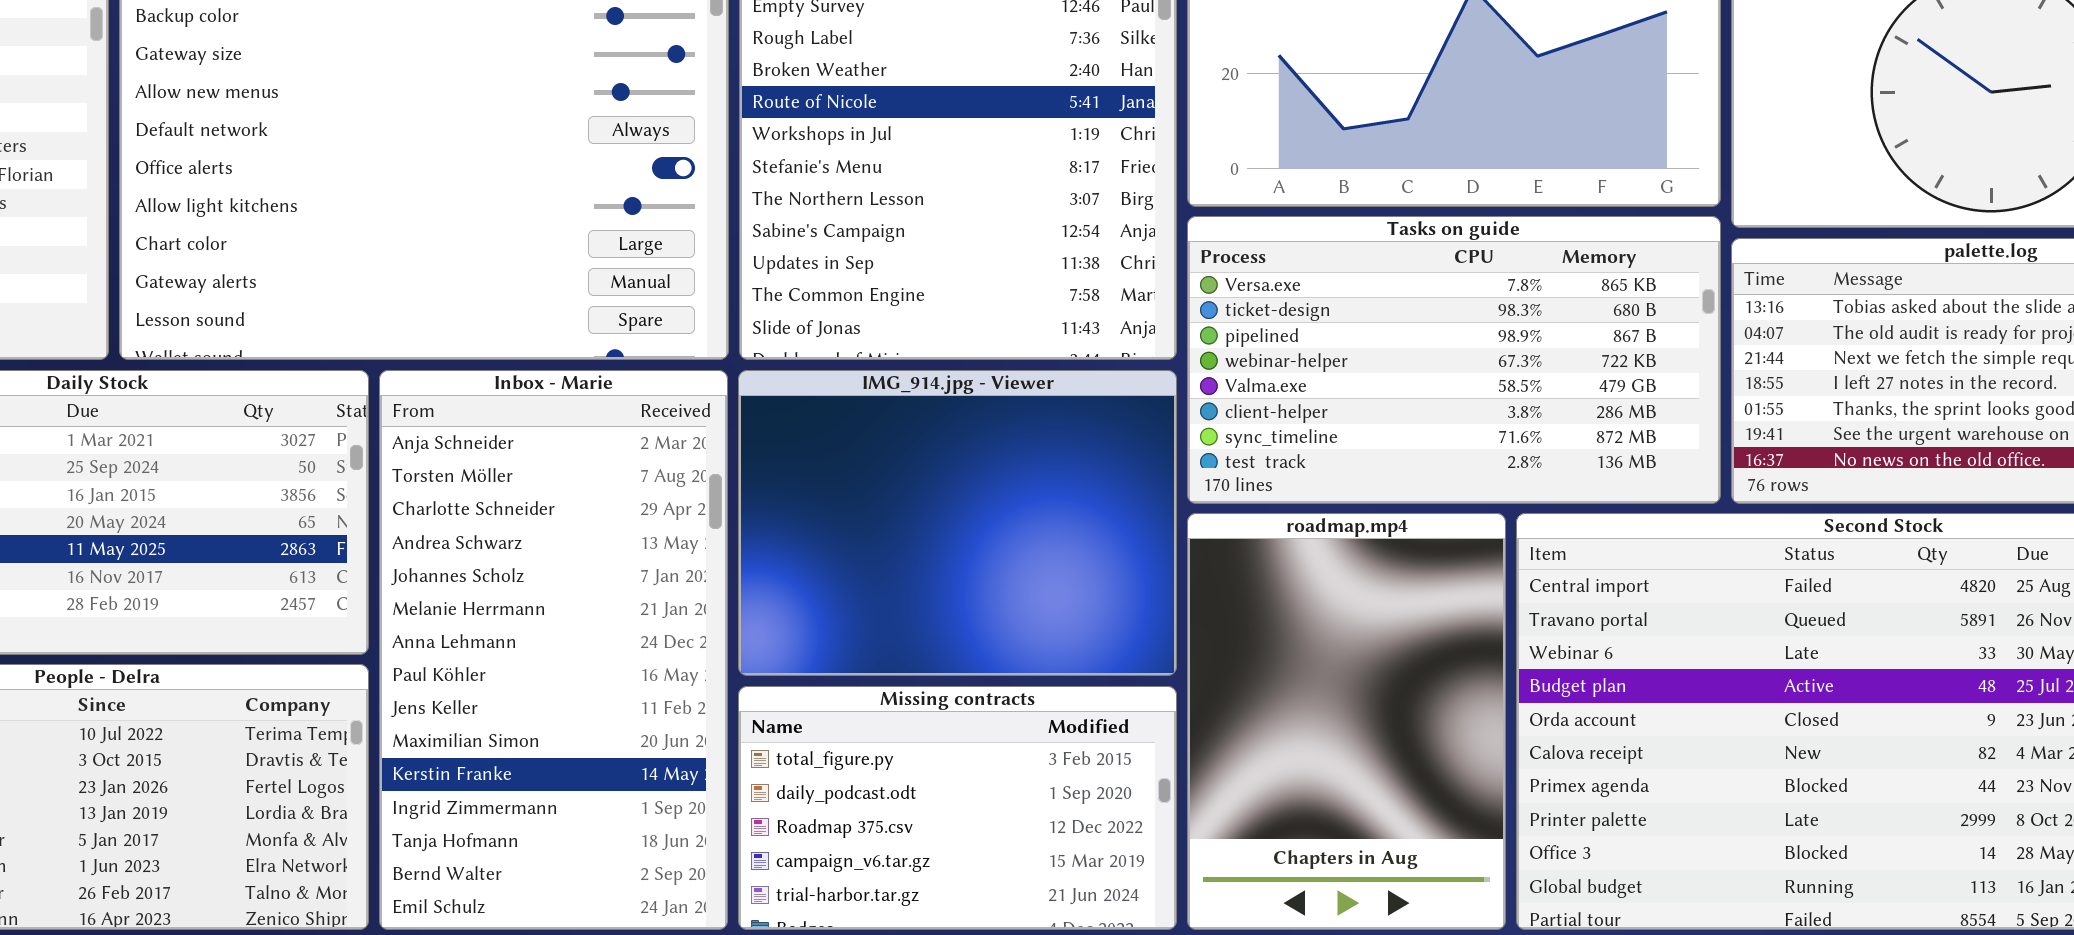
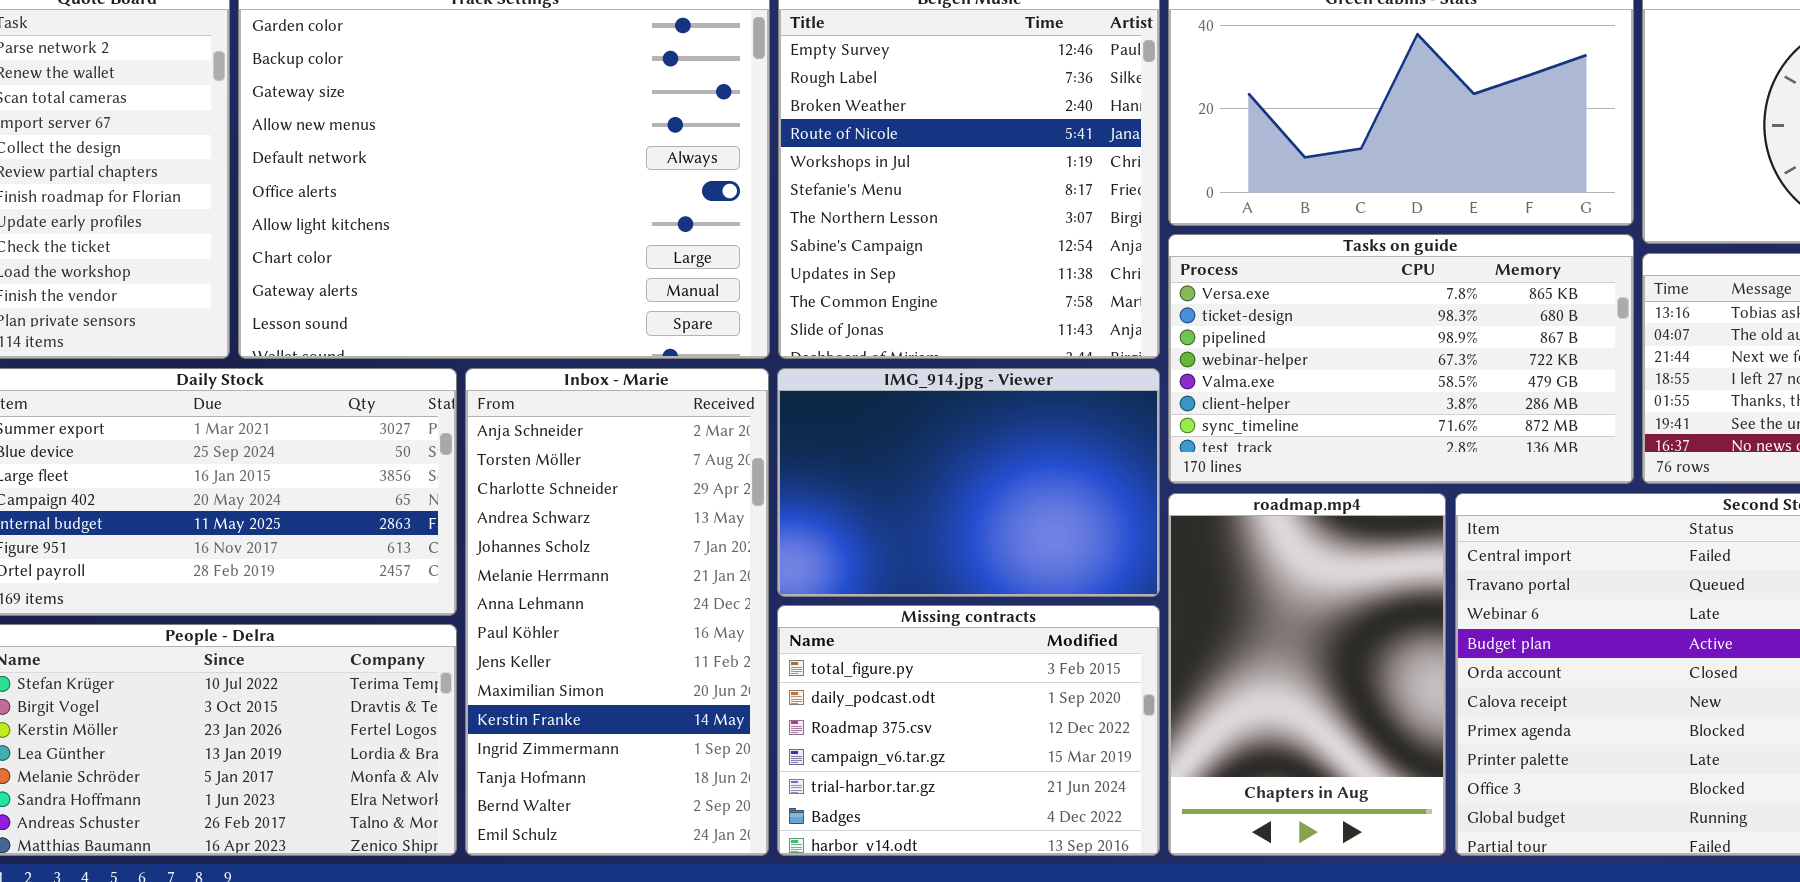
IMG_914.jpg - Viewer: [738,370,1177,676] -> [777,368,1160,597], resized
Missing contracts: [738,686,1177,930] -> [777,605,1160,856], resized

